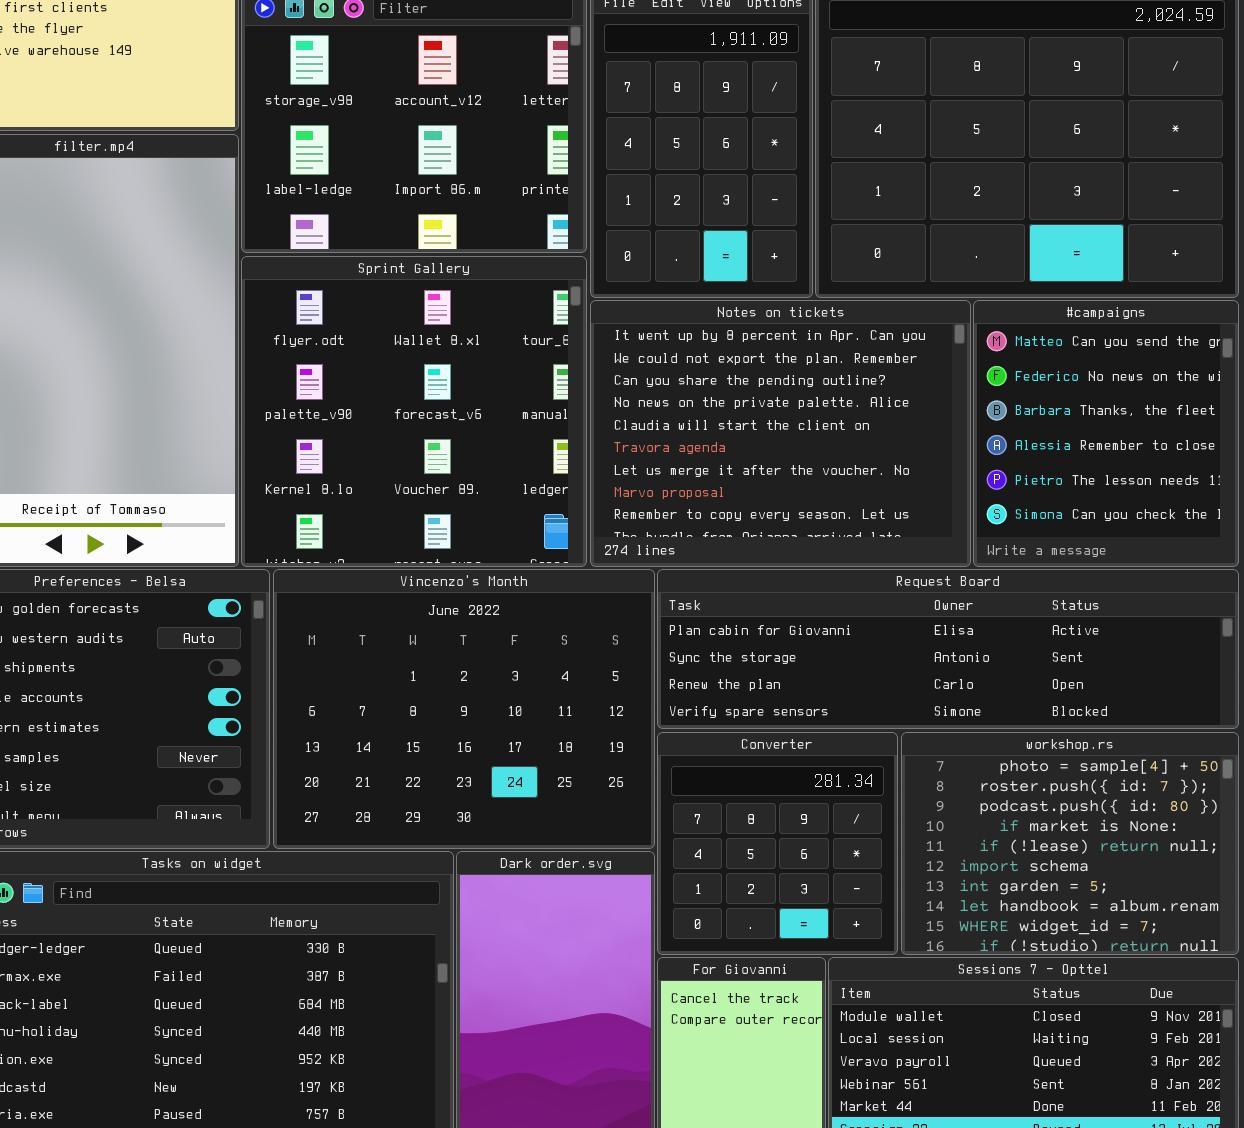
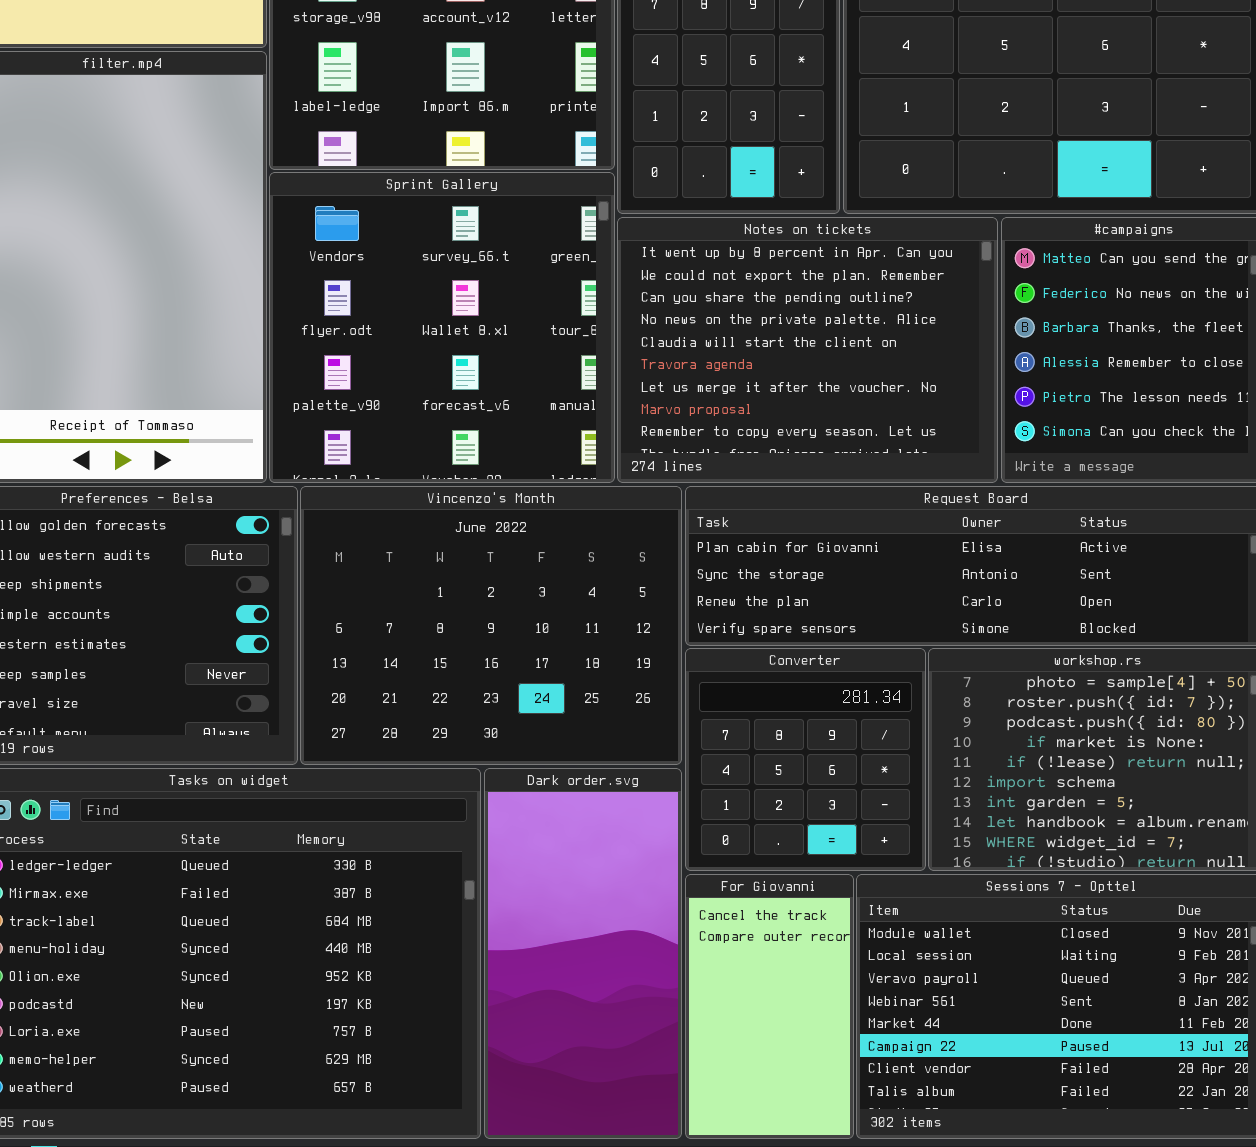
Sprint Gallery: [241,256,587,567] -> [269,172,615,483], scrolled up 1 row

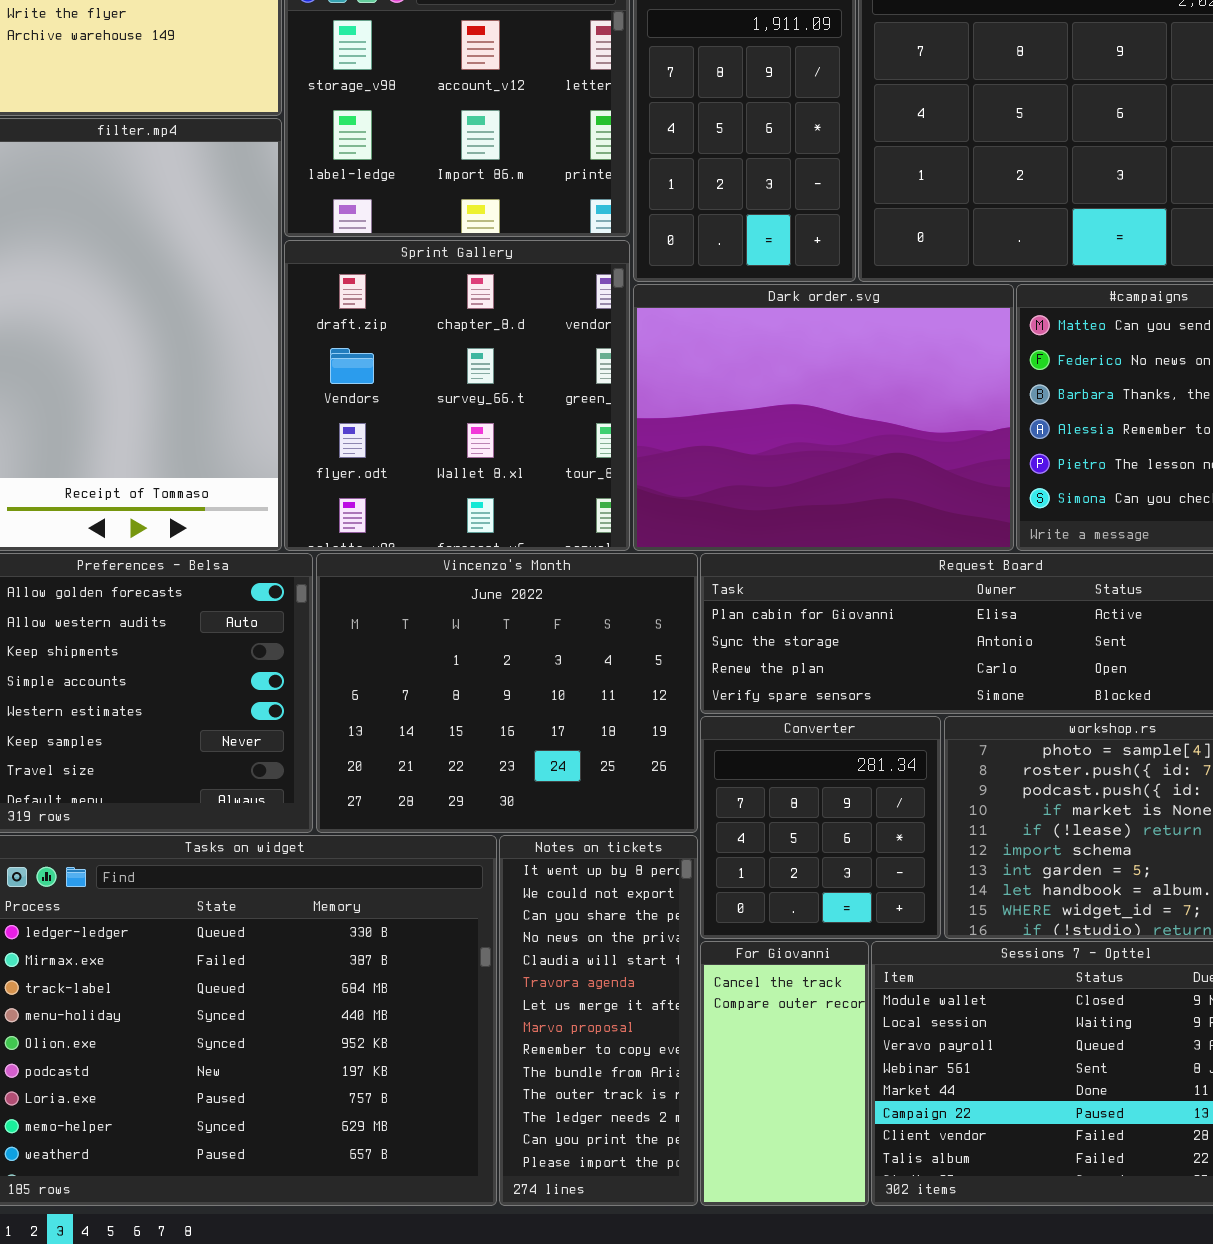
Sprint Gallery: [269,172,615,483] -> [284,240,630,551], scrolled up 1 row
Notes on tickets: [617,217,998,483] -> [499,835,698,1206], moved, resized
Dark order.svg: [484,768,682,1139] -> [633,284,1014,551], moved, resized

